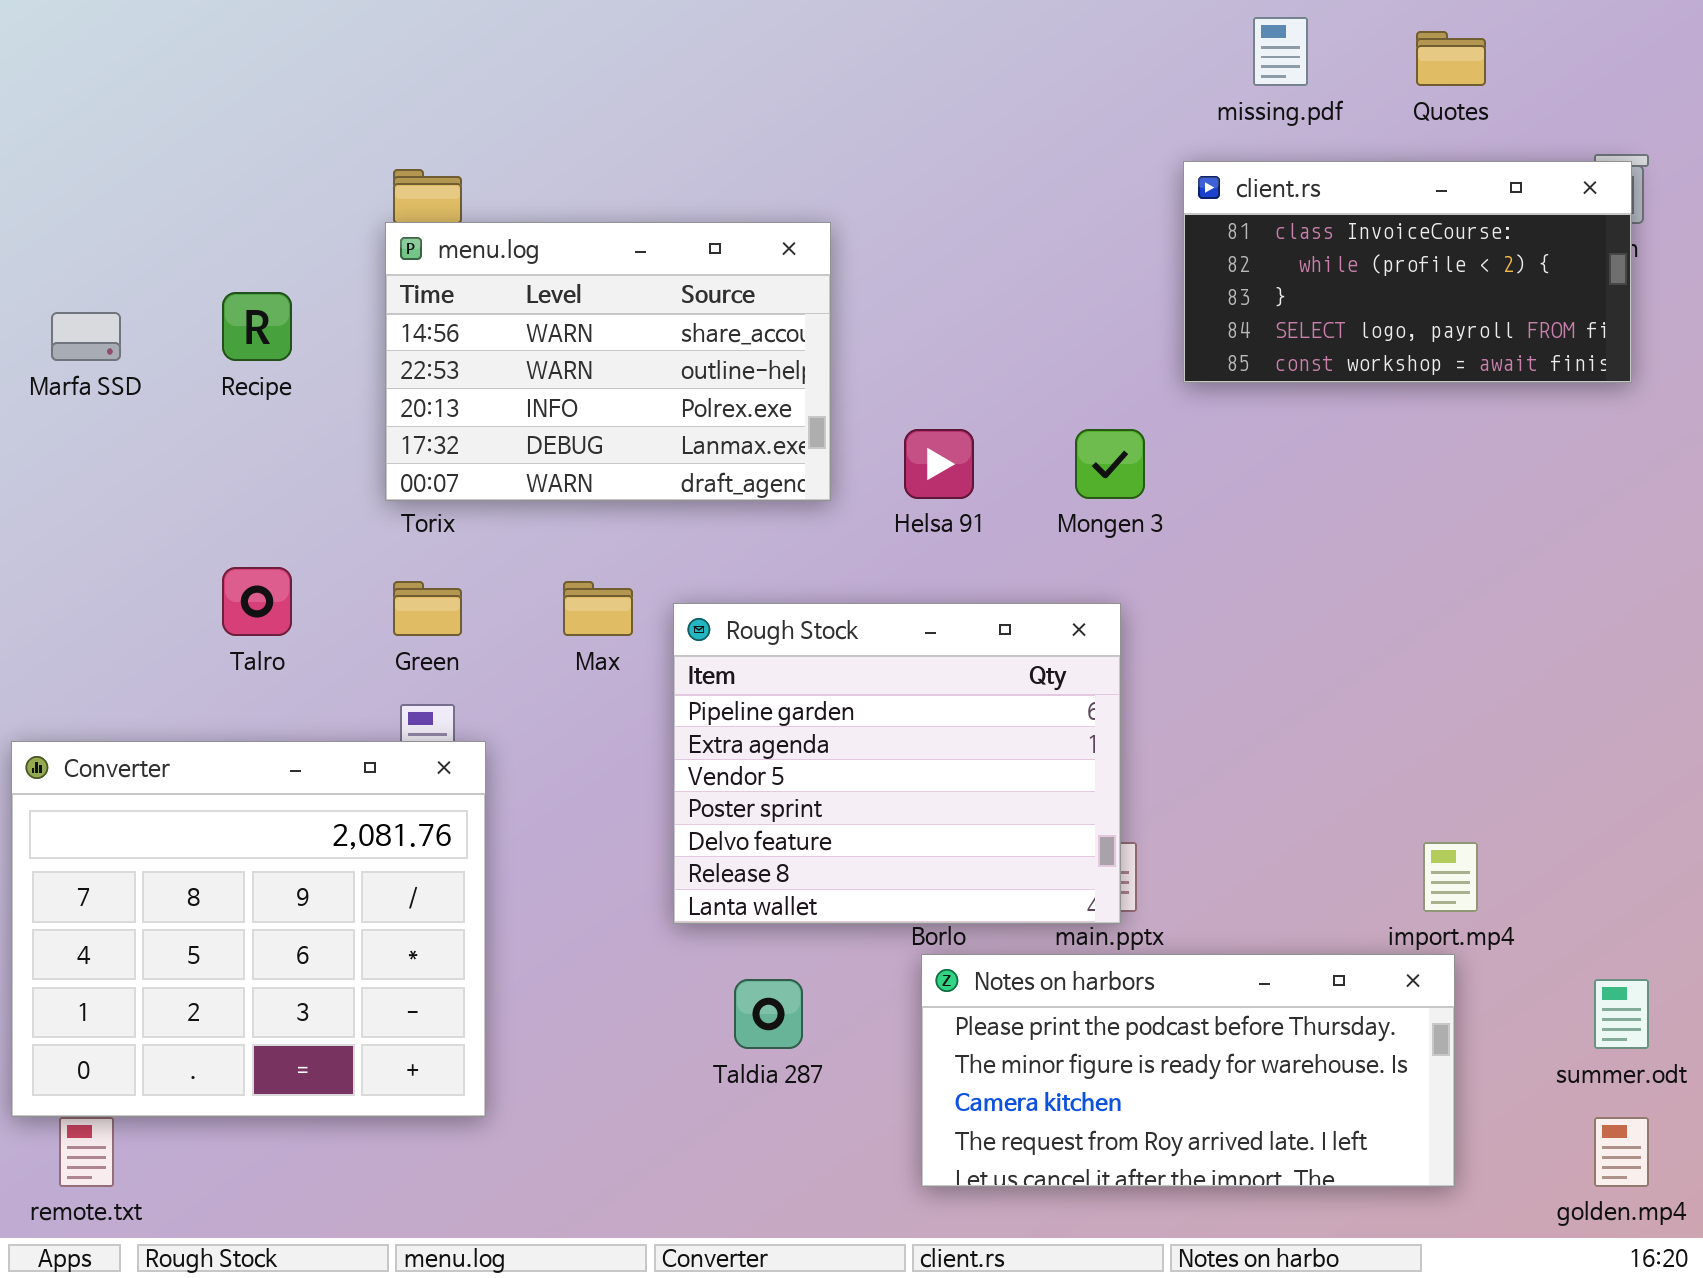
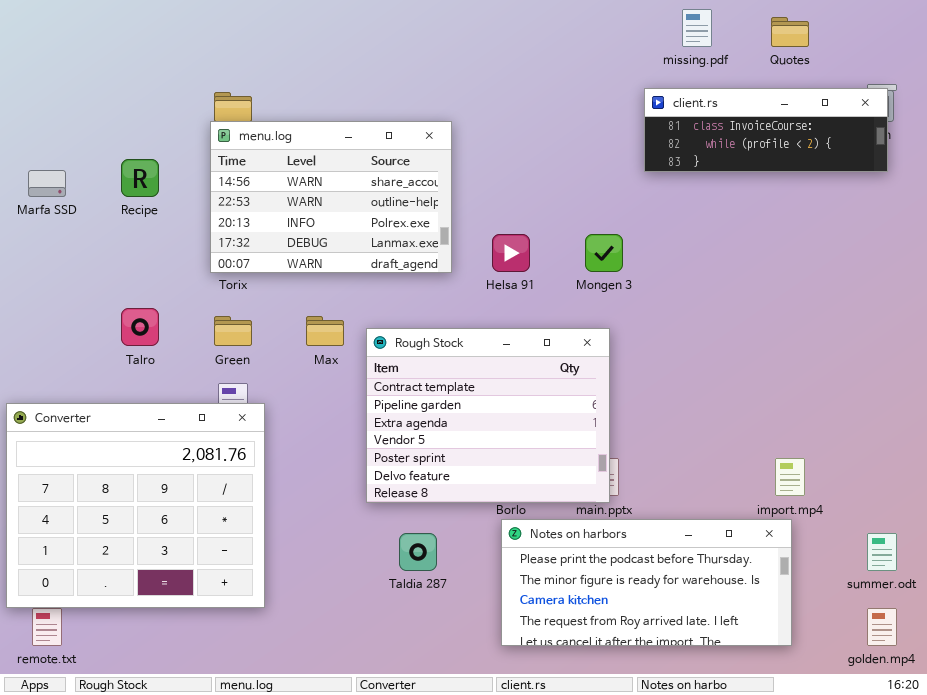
client.rs: [1183,161,1632,383] -> [644,88,888,172], resized
Rough Stock: [673,603,1121,924] -> [366,328,610,503], scrolled up 1 row

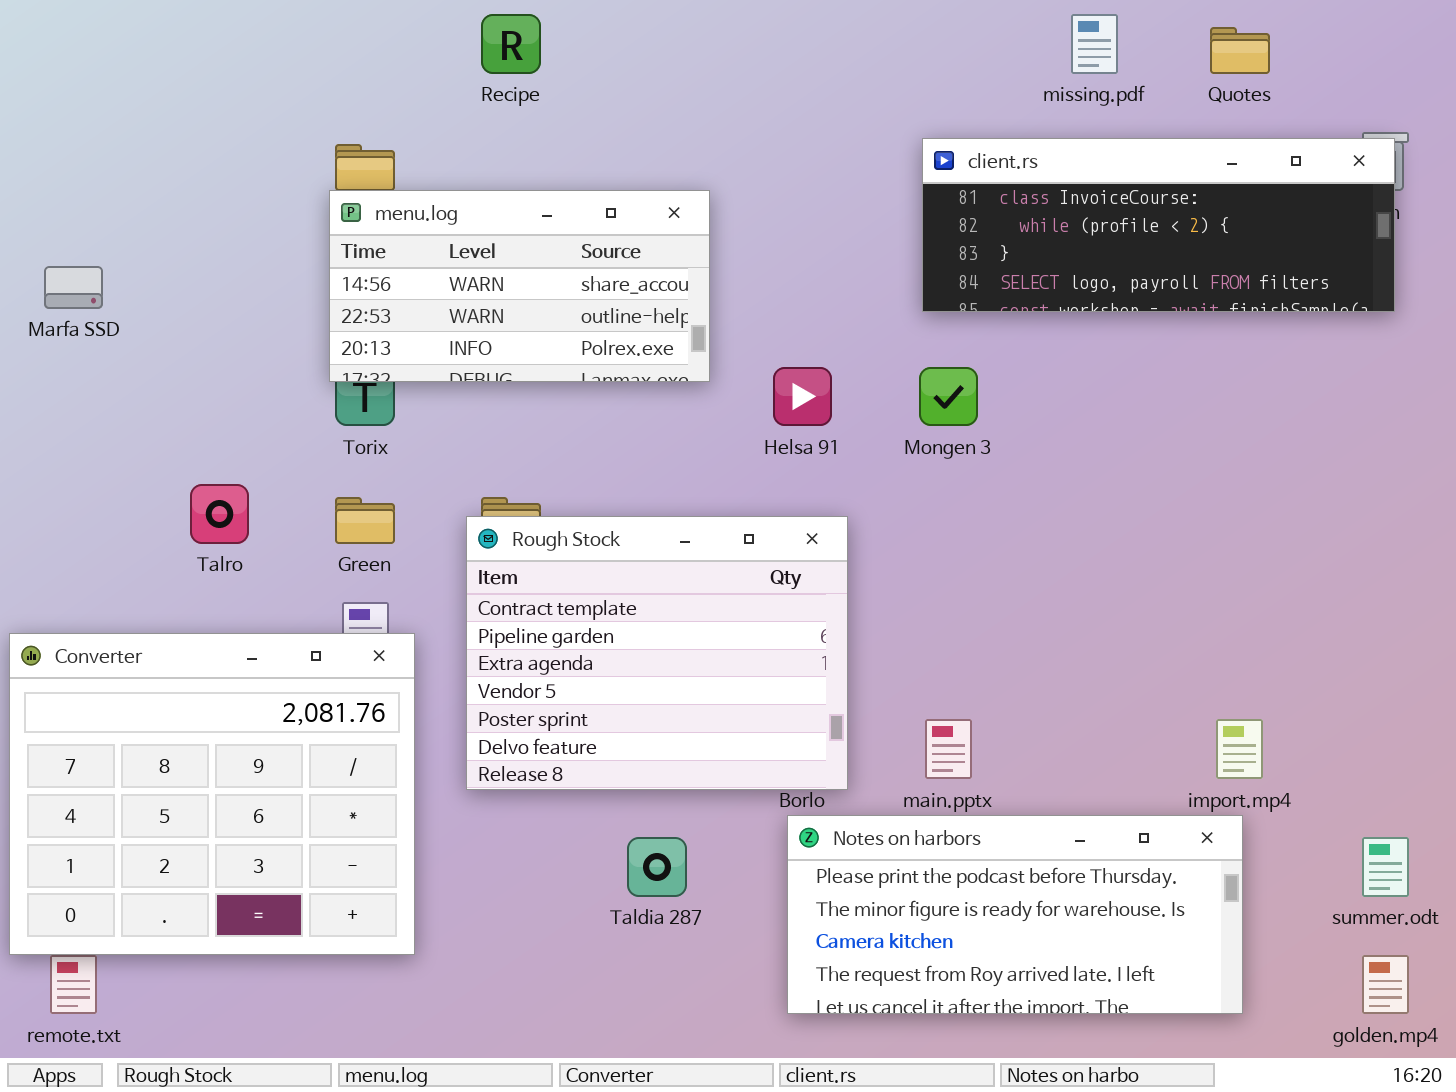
client.rs: [644,88,888,172] -> [922,138,1395,312], resized
menu.log: [210,121,452,273] -> [329,190,710,382], resized
Recipe: [121,159,159,197] -> [481,14,541,74], moved
Rough Stock: [366,328,610,503] -> [466,516,848,790], moved

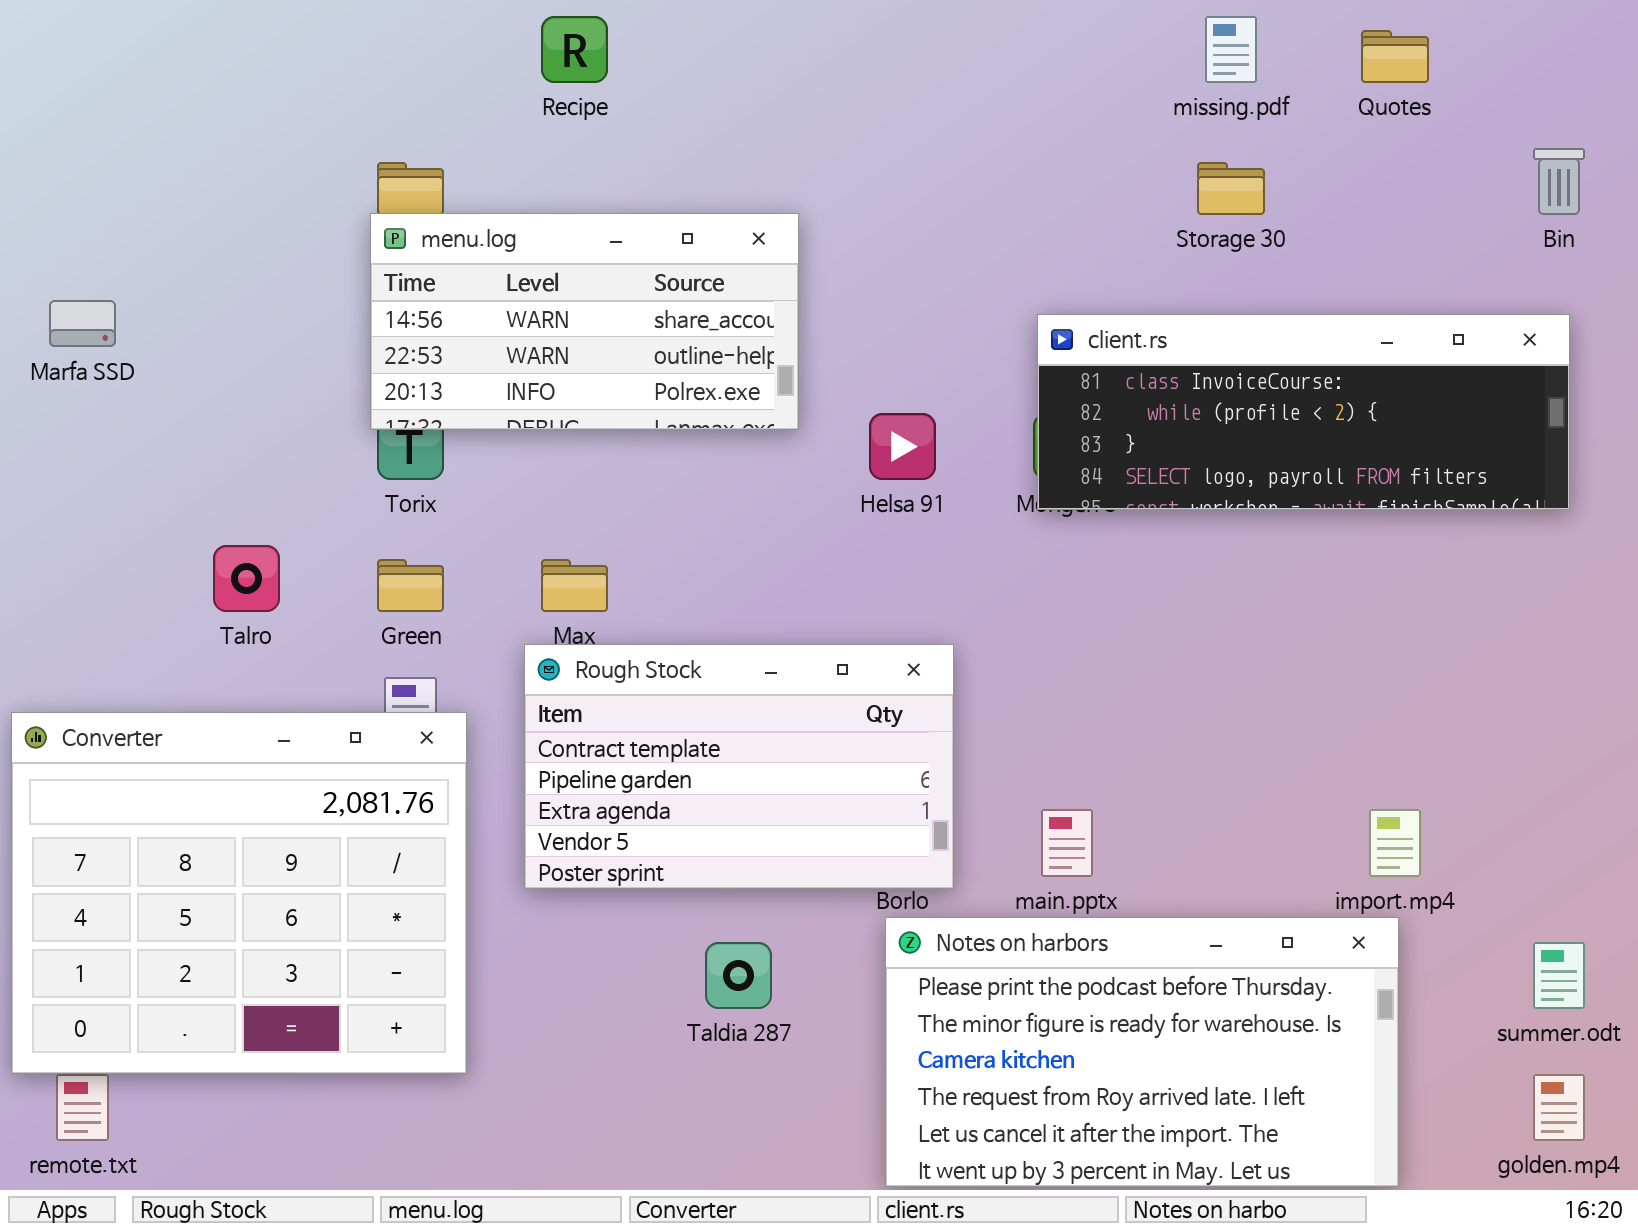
client.rs: [922,138,1395,312] -> [1037,314,1570,510], moved
Rough Stock: [466,516,848,790] -> [524,644,954,889], resized
Notes on harbors: [787,815,1243,1014] -> [885,917,1399,1187], resized

